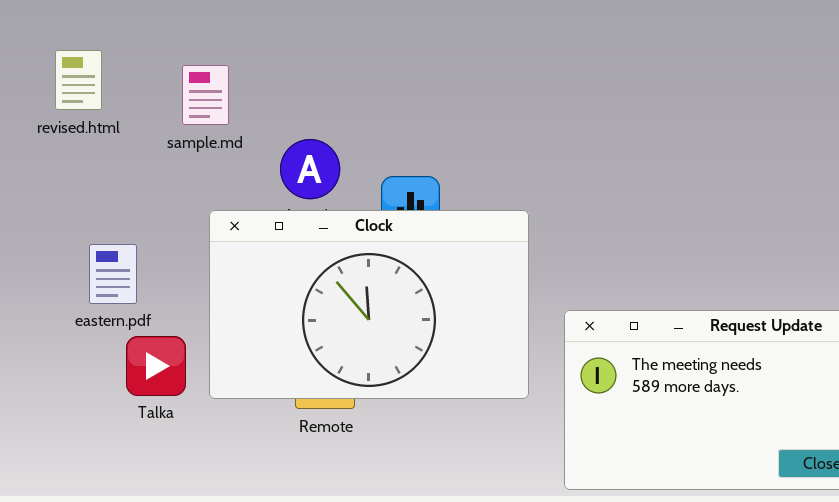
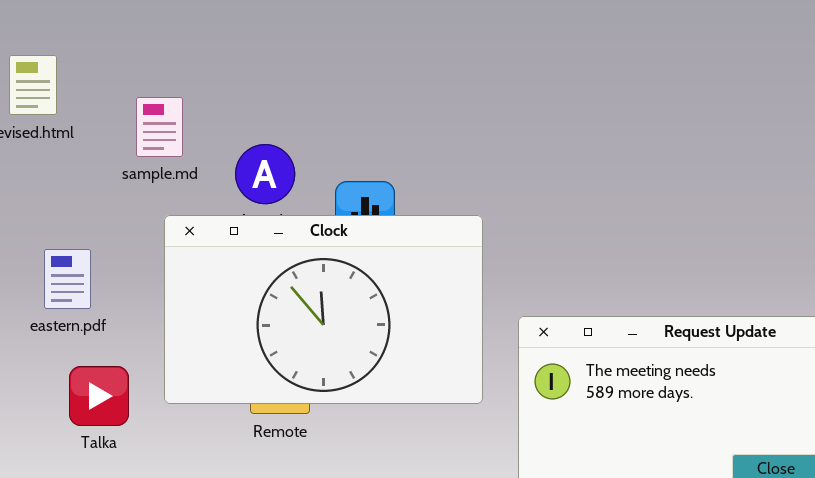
sample.md: [182,65,229,125] -> [136,97,183,157], moved
Talka: [126,336,186,396] -> [69,366,129,426], moved

